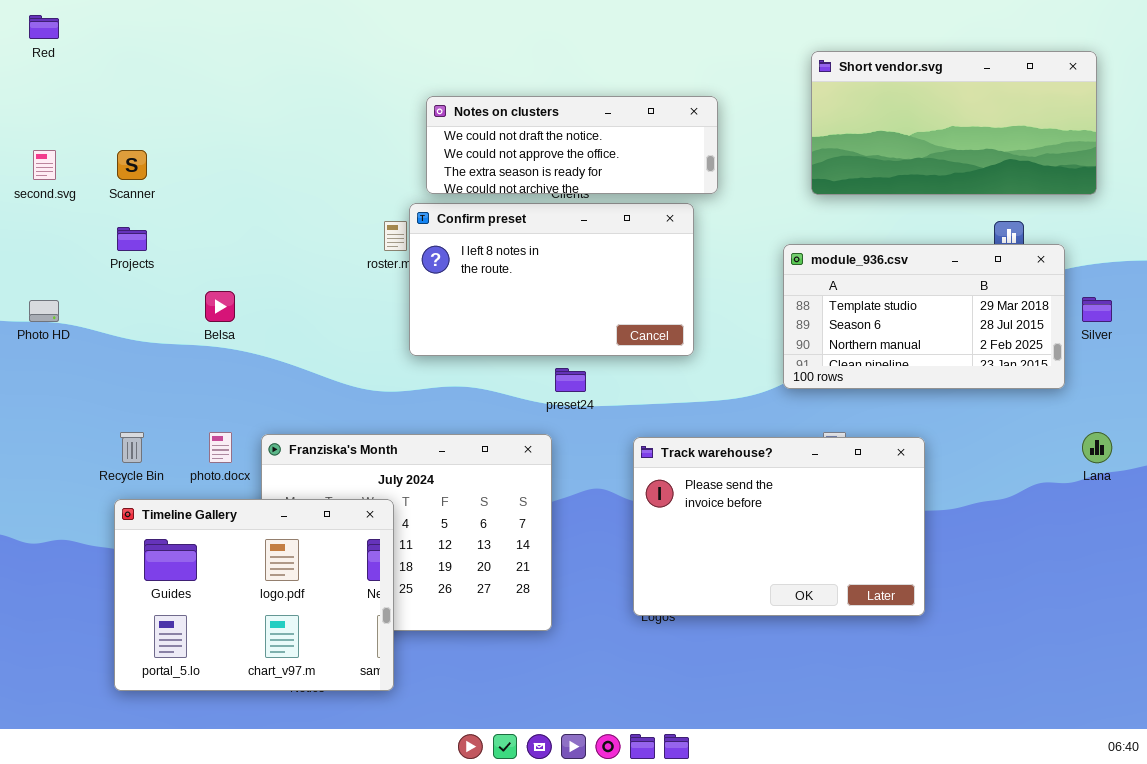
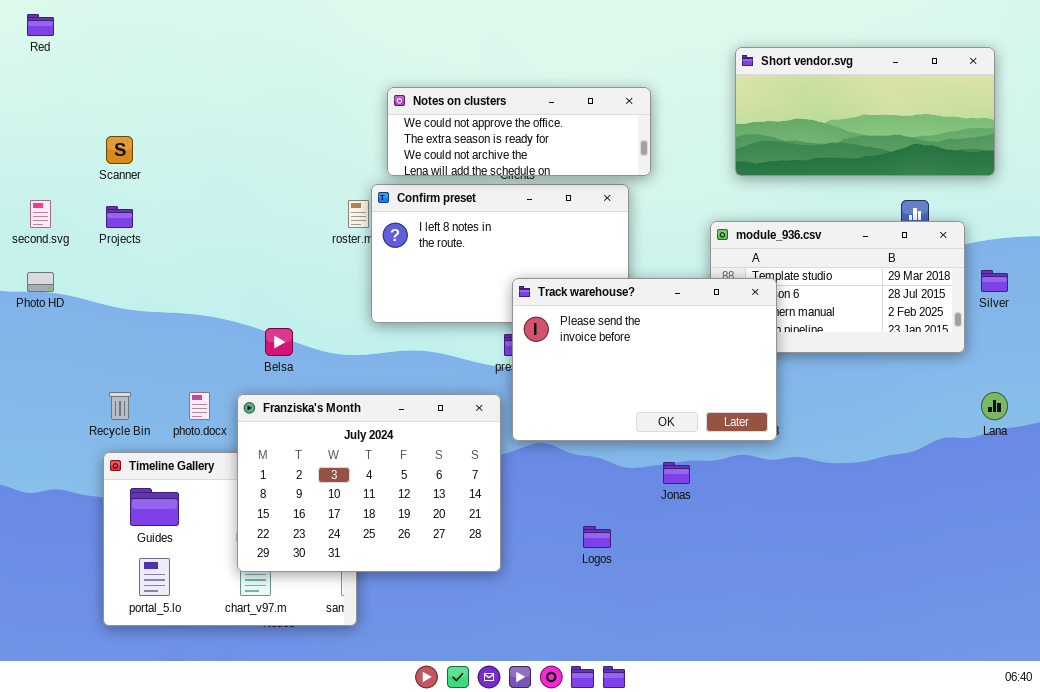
Notes on clusters: [426,96,718,194] -> [387,87,651,176], scrolled down 1 row
second.svg: [33,150,56,180] -> [30,200,51,228], moved
Belsa: [205,291,235,322] -> [265,328,293,356], moved
Franziska's Month: [261,434,552,631] -> [237,394,501,572], raised
Track warehouse?: [633,437,925,616] -> [512,278,777,441], moved

